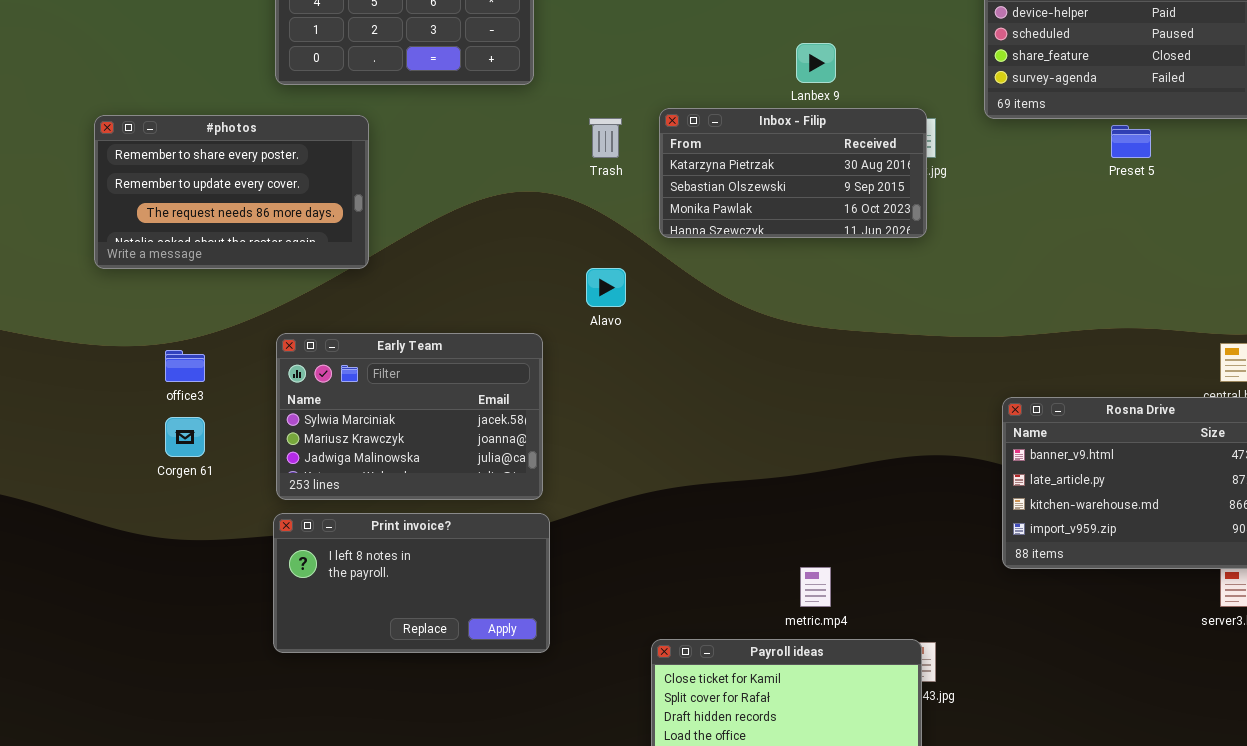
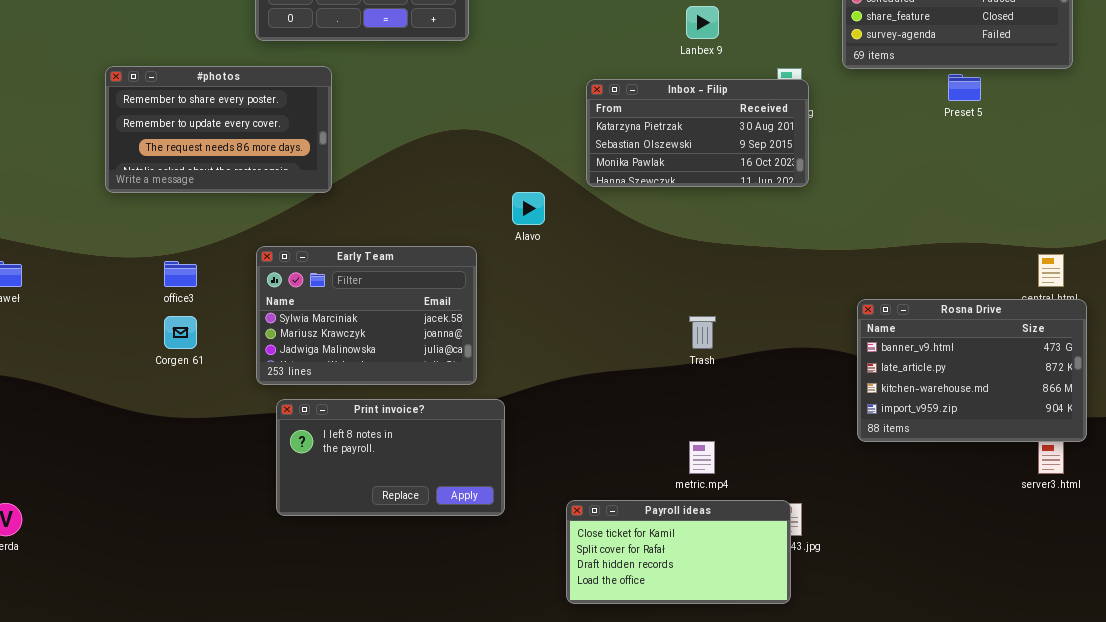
Inbox - Filip: [659,108,927,238] -> [586,79,809,187], moved
Trash: [589,118,622,158] -> [689,316,716,349], moved
Print invoice?: [273,513,550,653] -> [276,399,505,516], moved

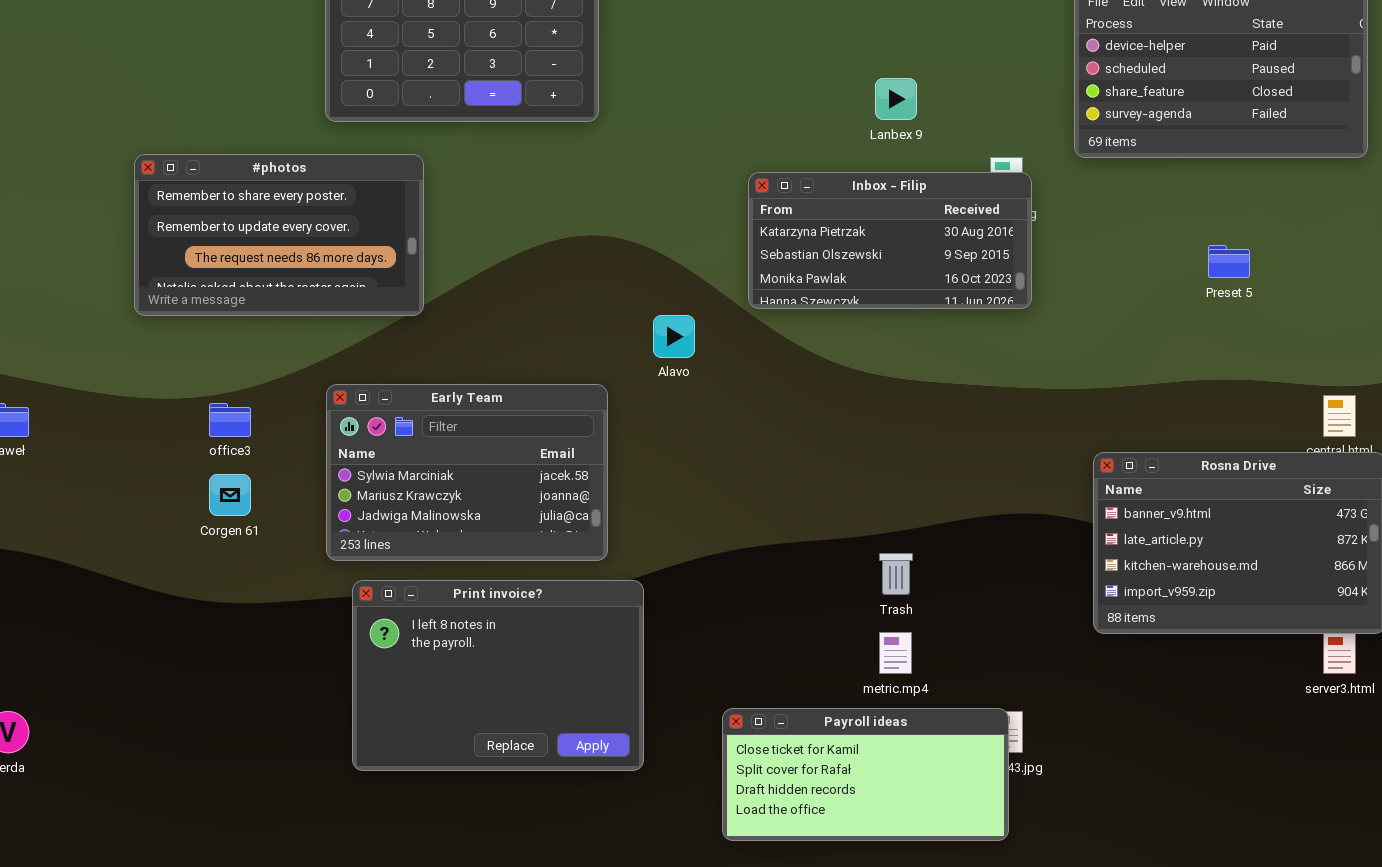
Preset 5: [948,74,981,101] -> [1208,245,1250,278], moved
Trash: [689,316,716,349] -> [879,553,913,595], moved
Print invoice?: [276,399,505,516] -> [352,580,644,771], resized

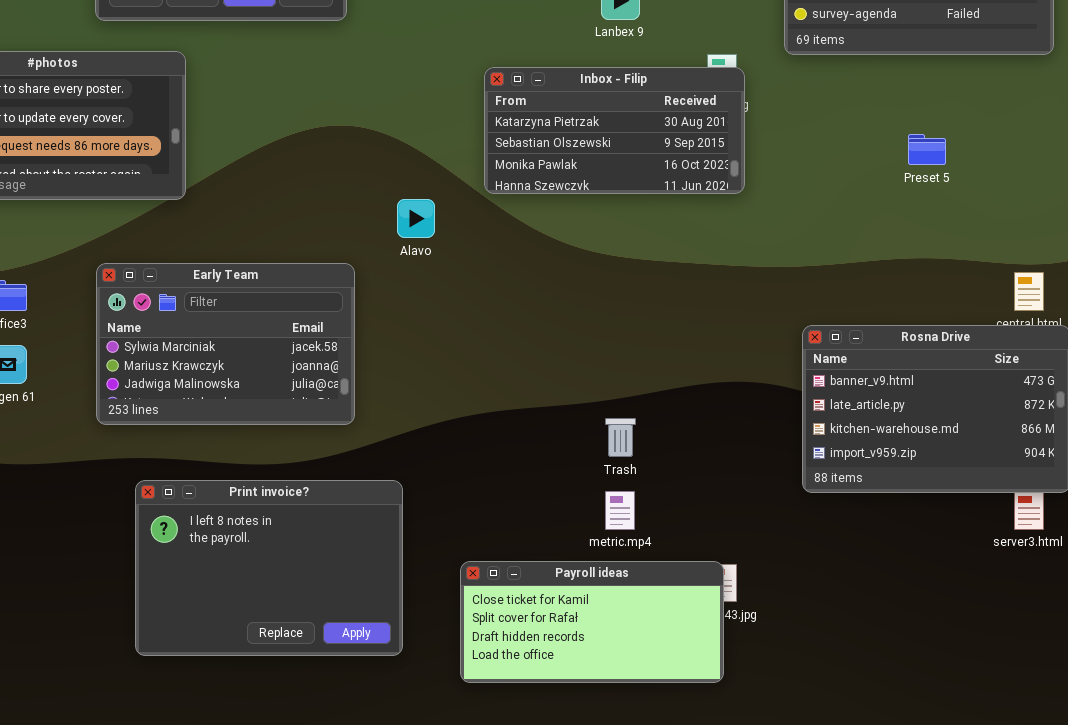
Print invoice?: [352,580,644,771] -> [135,480,403,656], moved

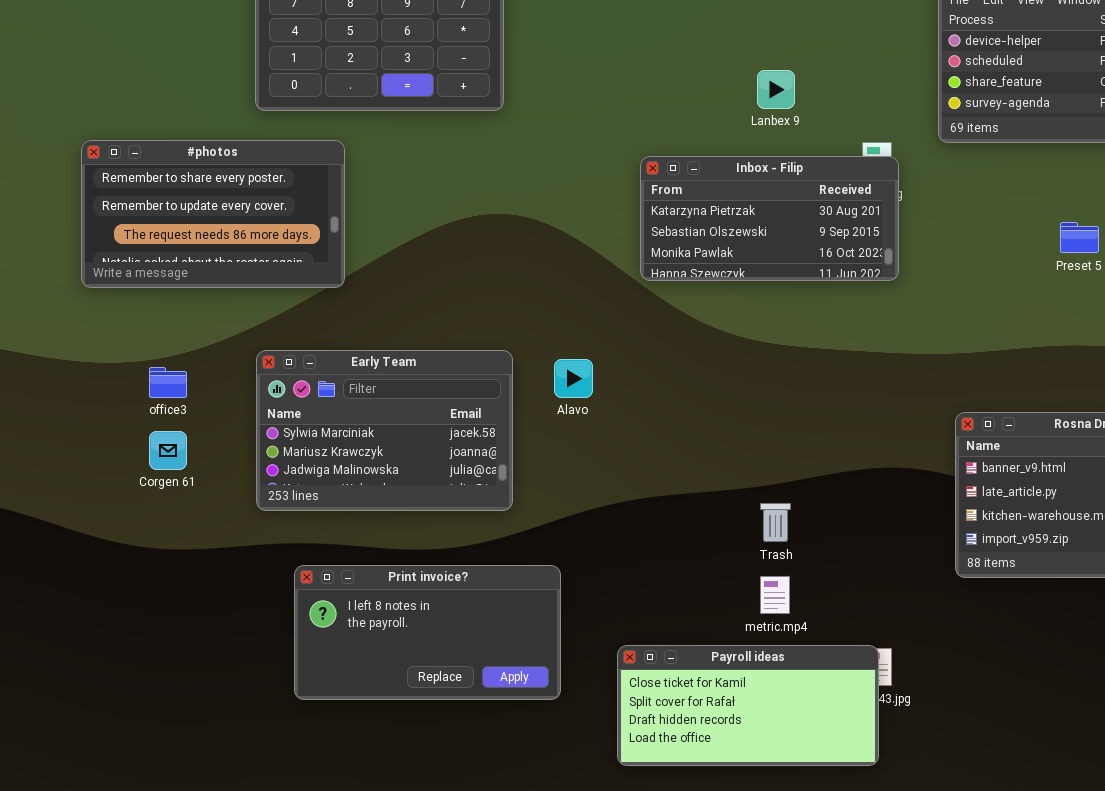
Alavo: [397,199,435,238] -> [554,359,593,398], moved
Print invoice?: [135,480,403,656] -> [294,565,561,700], resized

